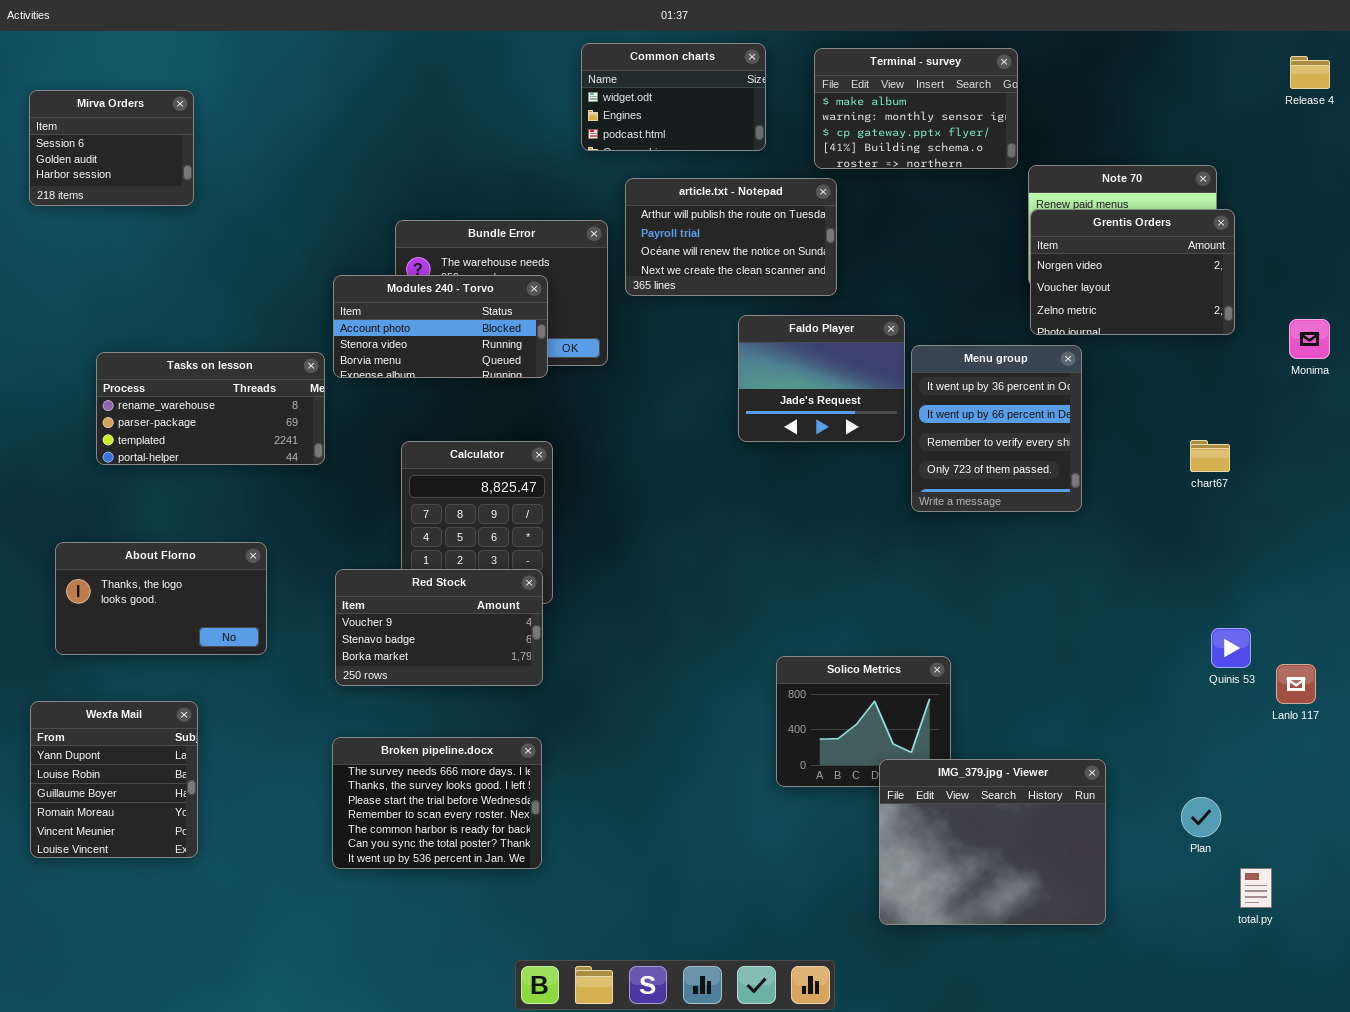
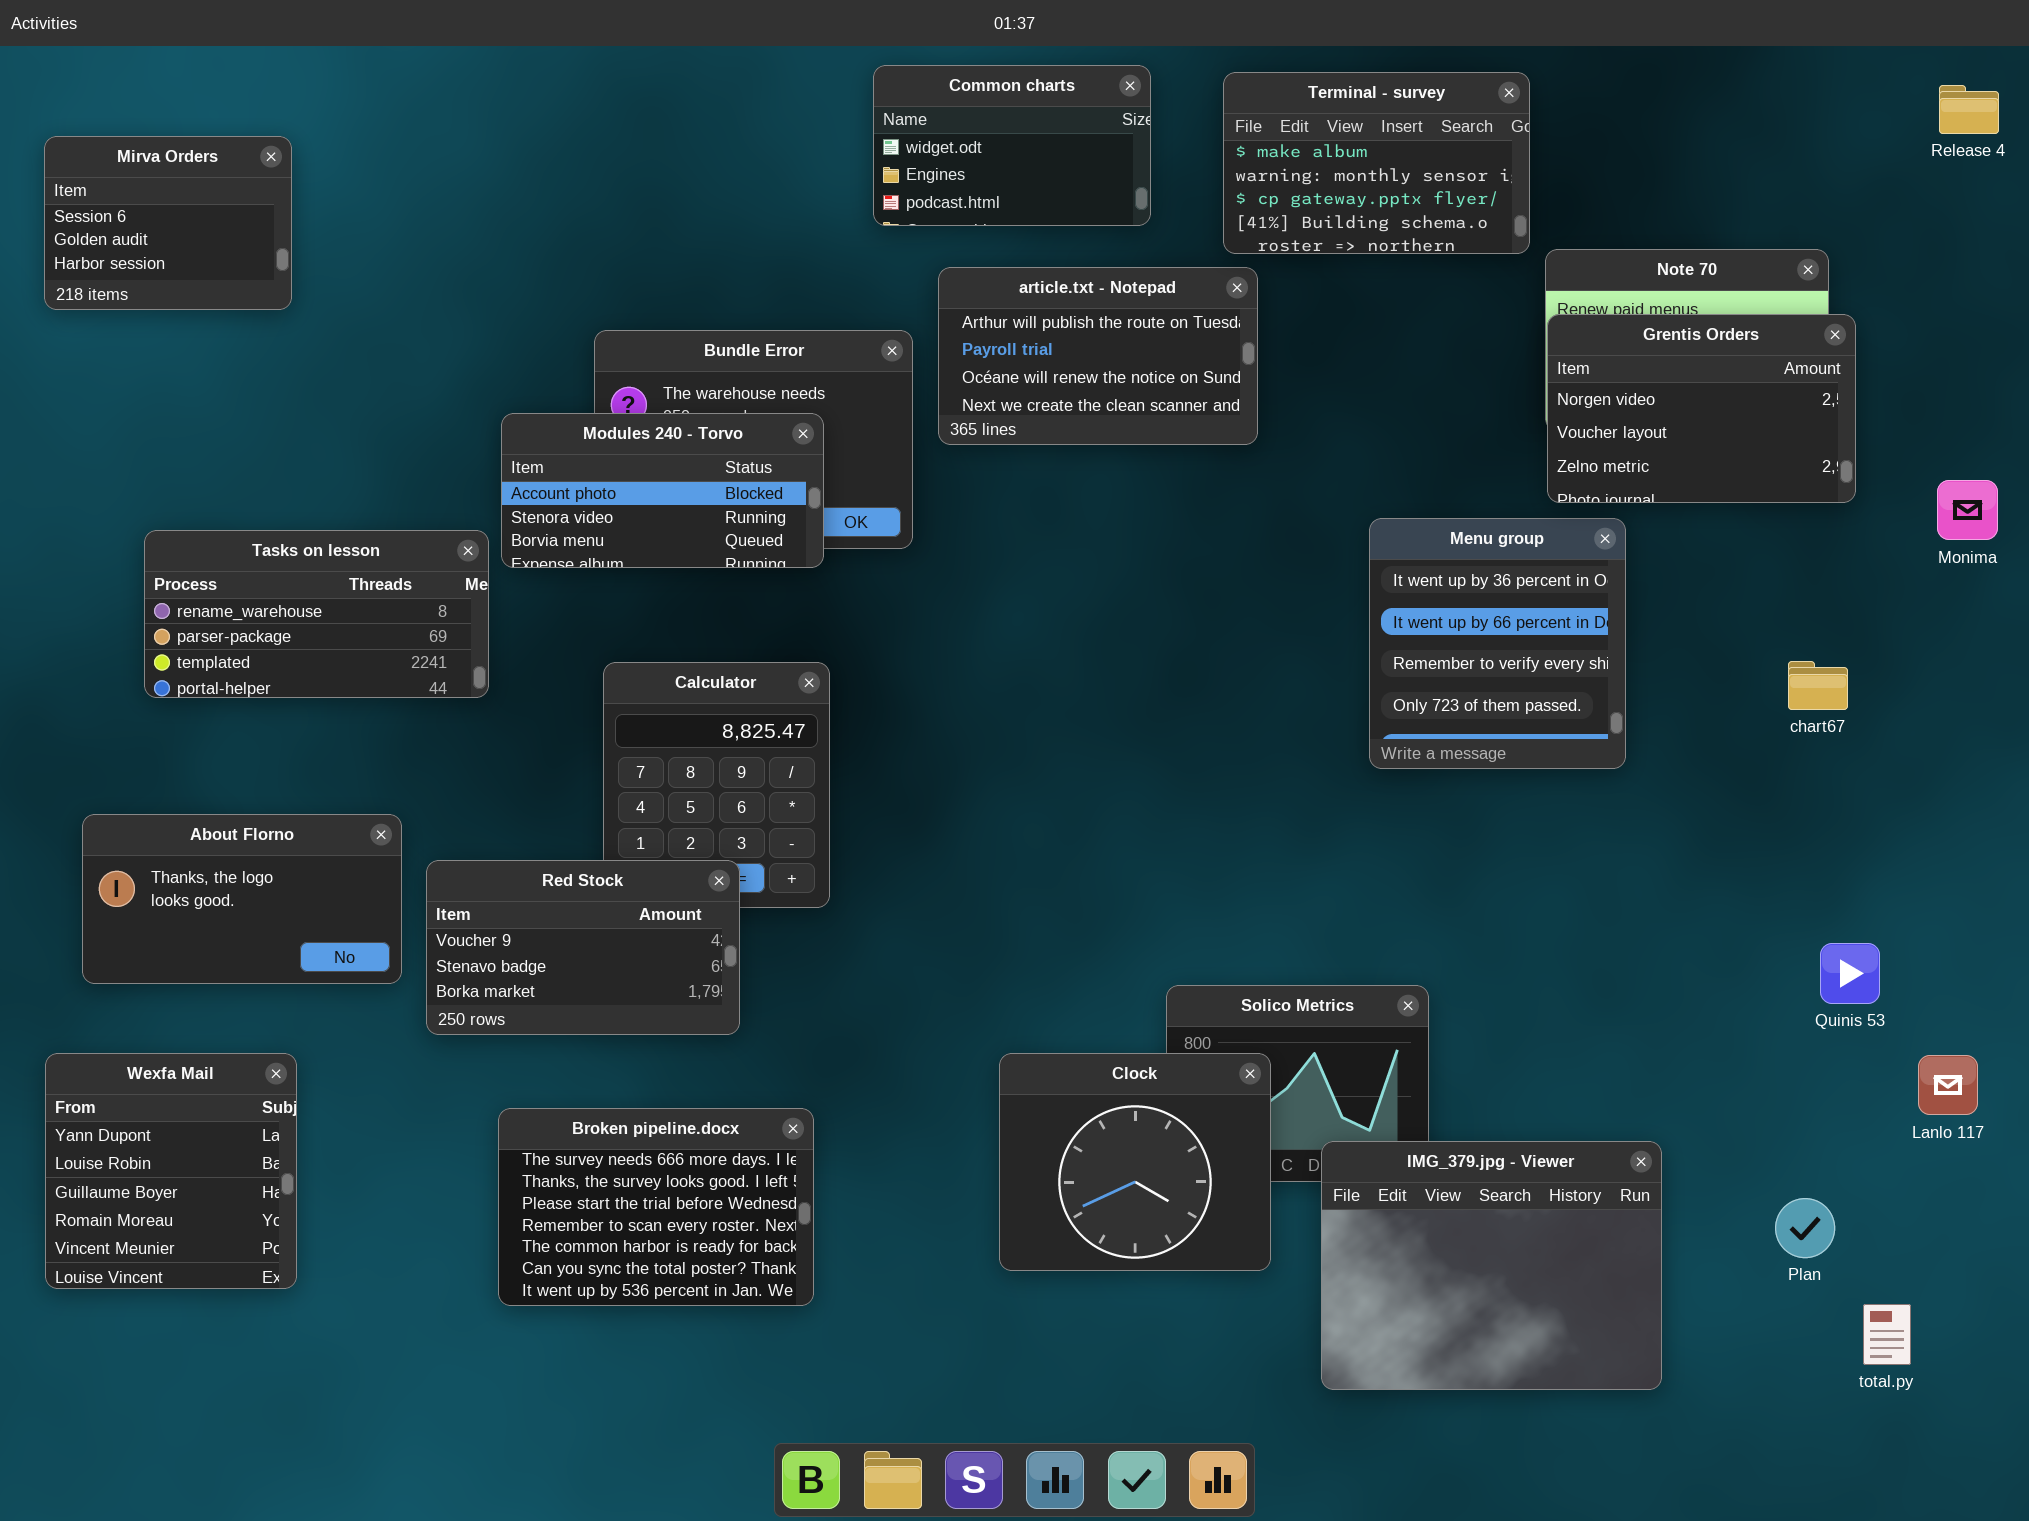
Faldo Player: [738,315,905,442] -> none, closed
Red Stock: [335,569,543,686] -> [426,860,740,1035], moved
Lanlo 117: [1276,664,1316,704] -> [1918,1055,1978,1115], moved
Clock: none -> [999,1053,1271,1271], opened

